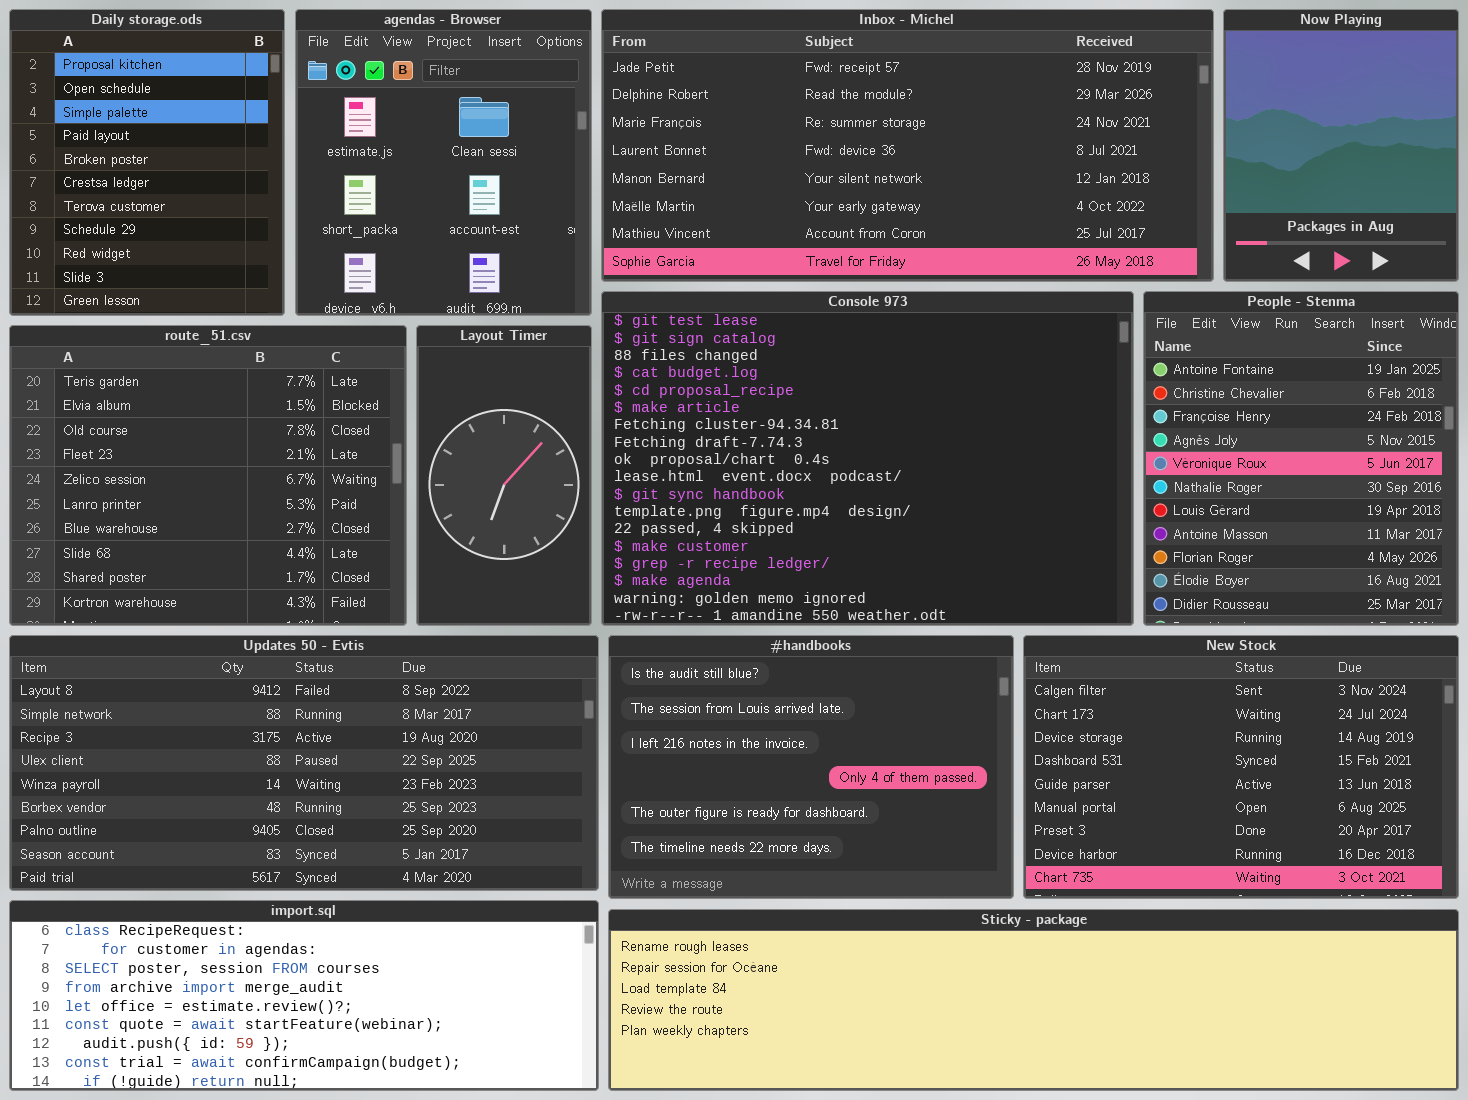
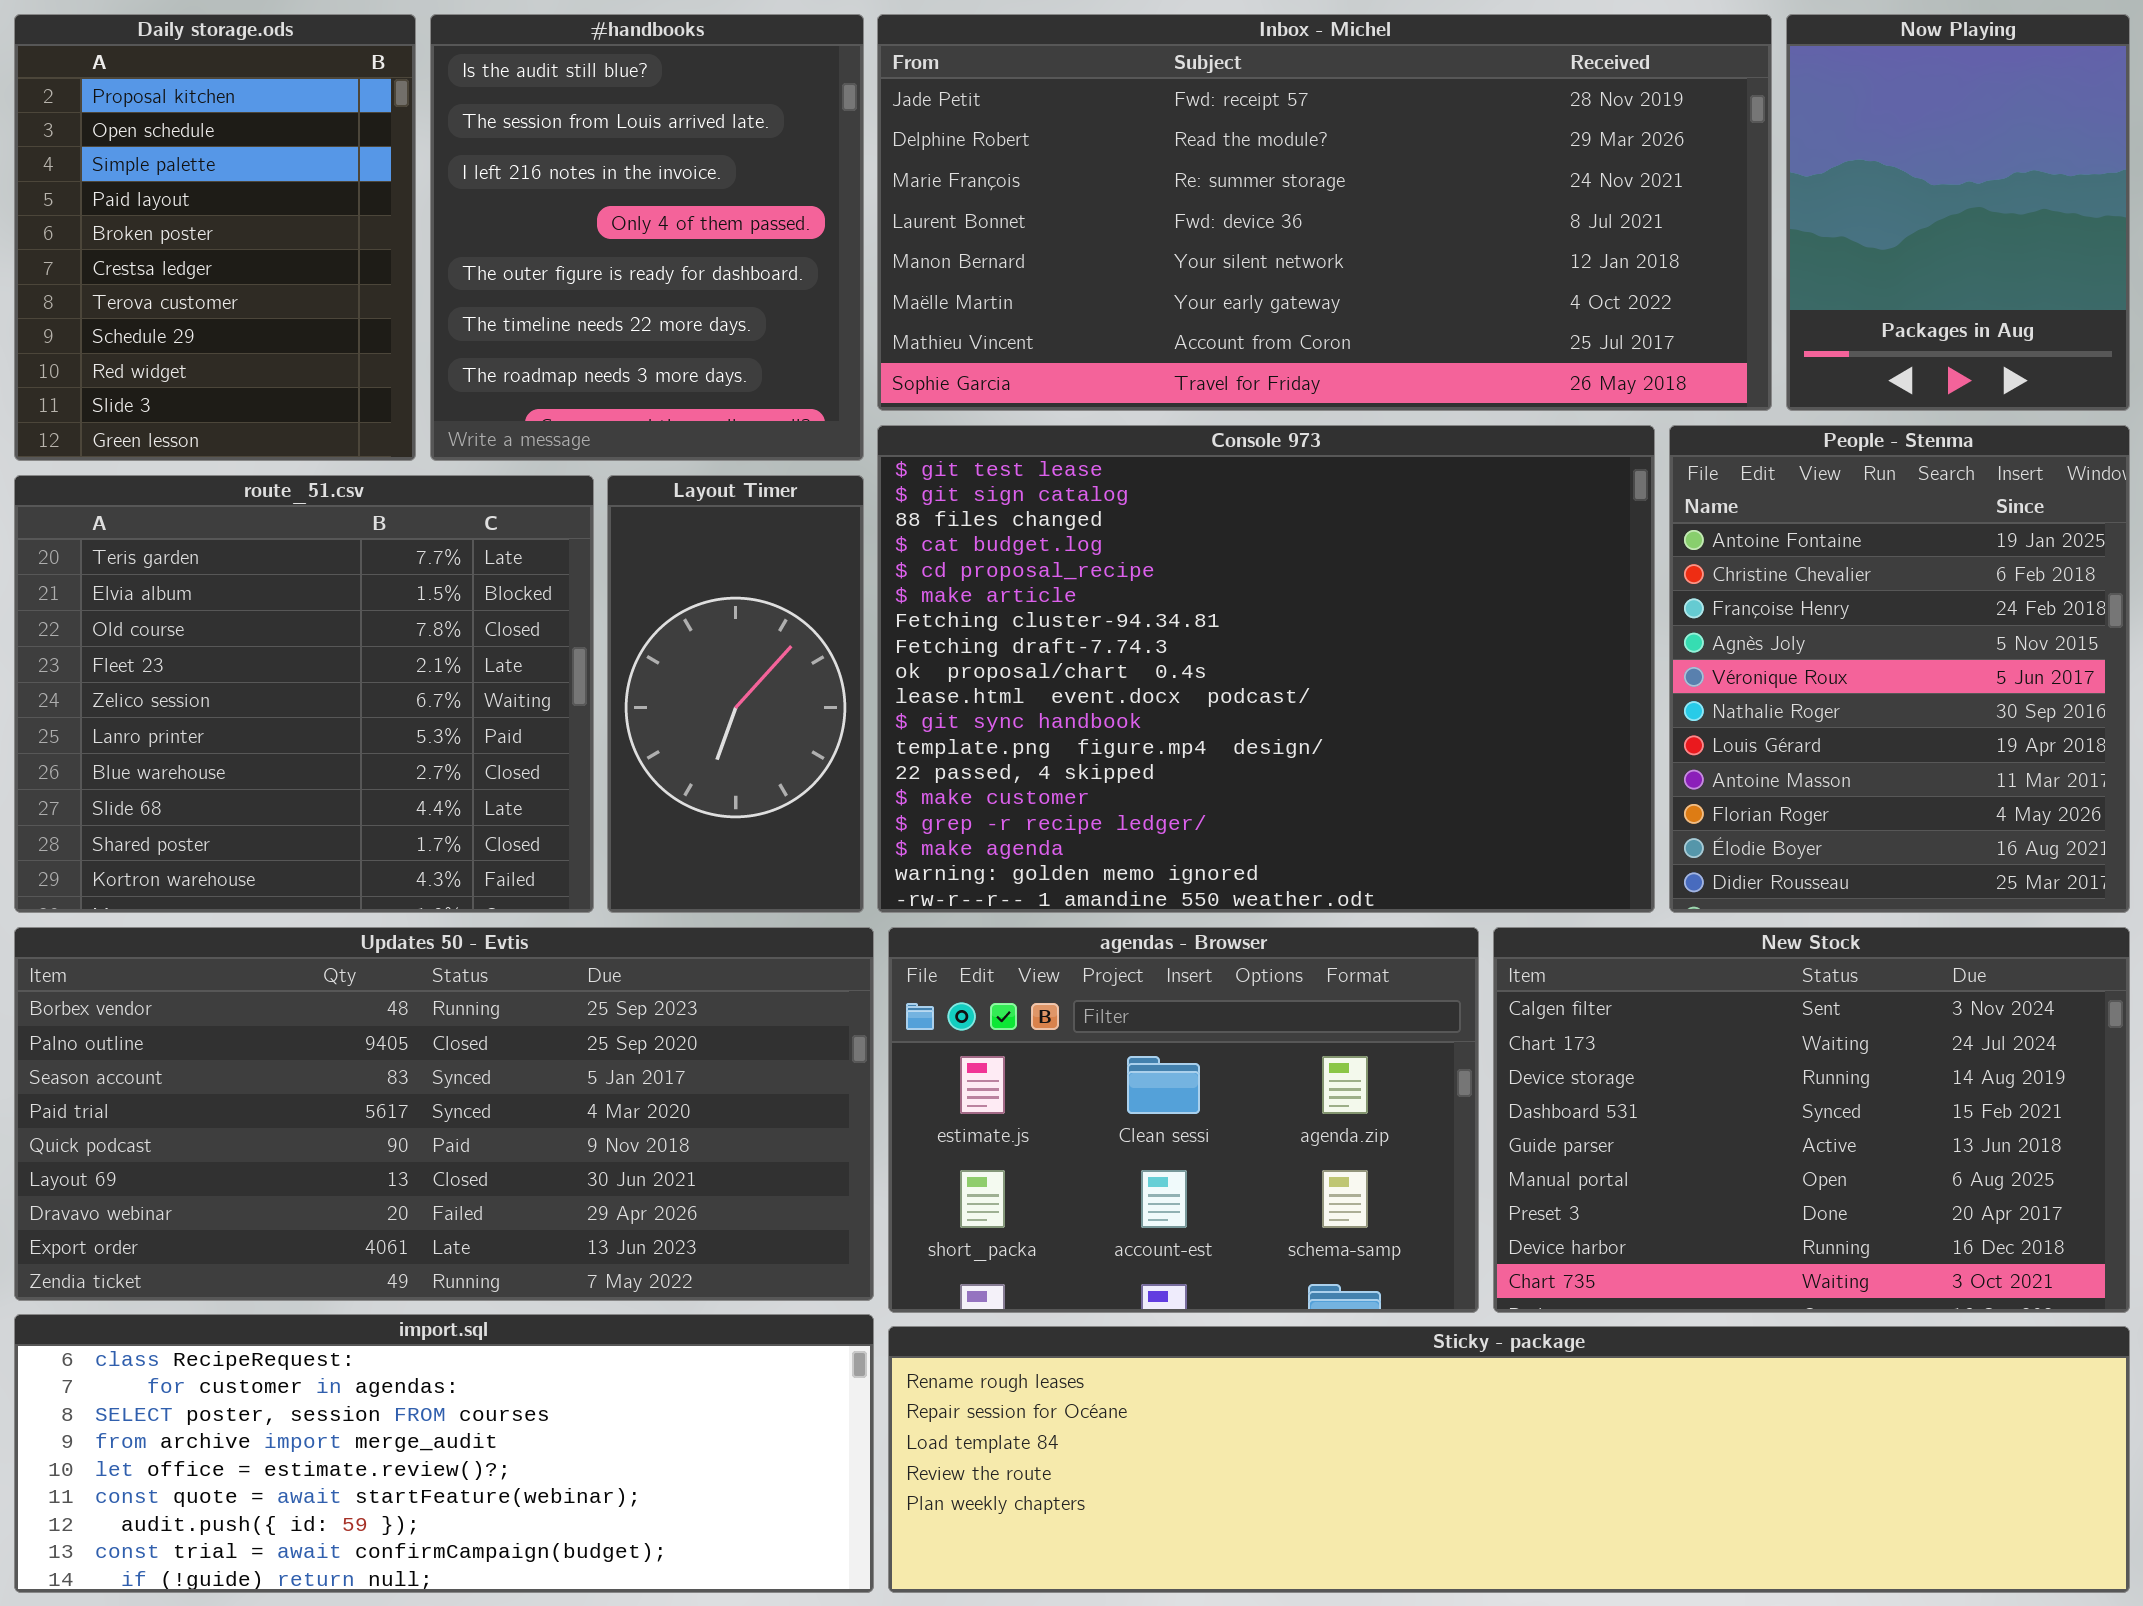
agendas - Browser: [295,9,592,316] -> [888,927,1479,1313], moved, resized
Updates 50 - Evtis: [9,635,599,891] -> [14,927,874,1301], scrolled down 5 rows
#handbooks: [608,635,1014,899] -> [430,14,864,461], moved, resized

